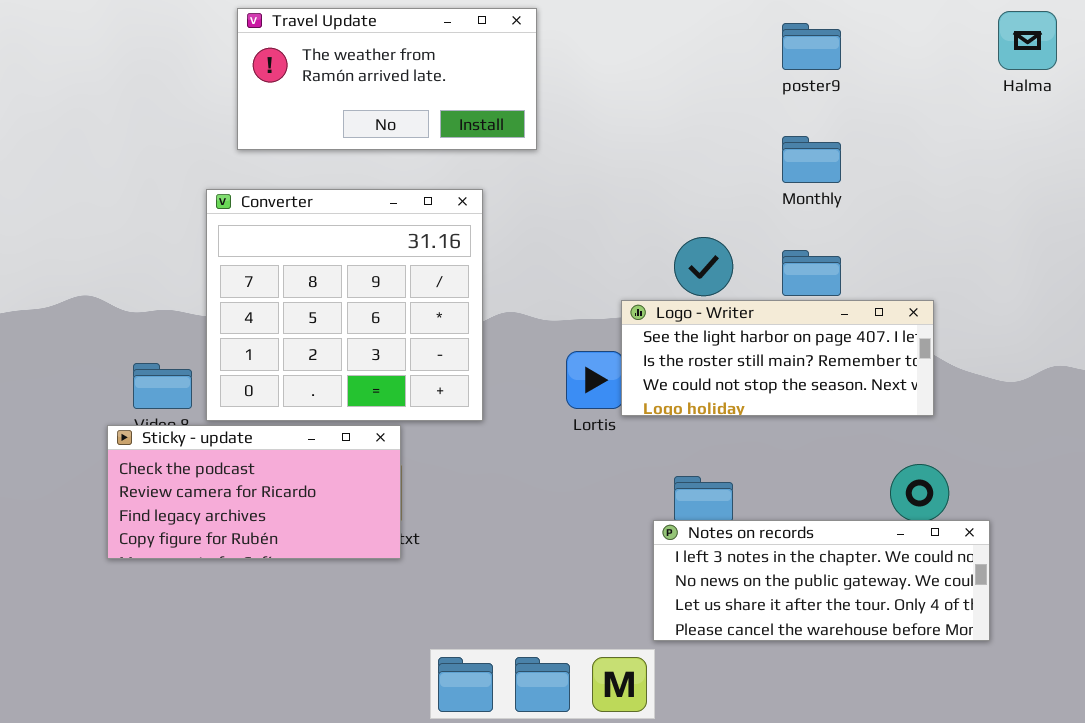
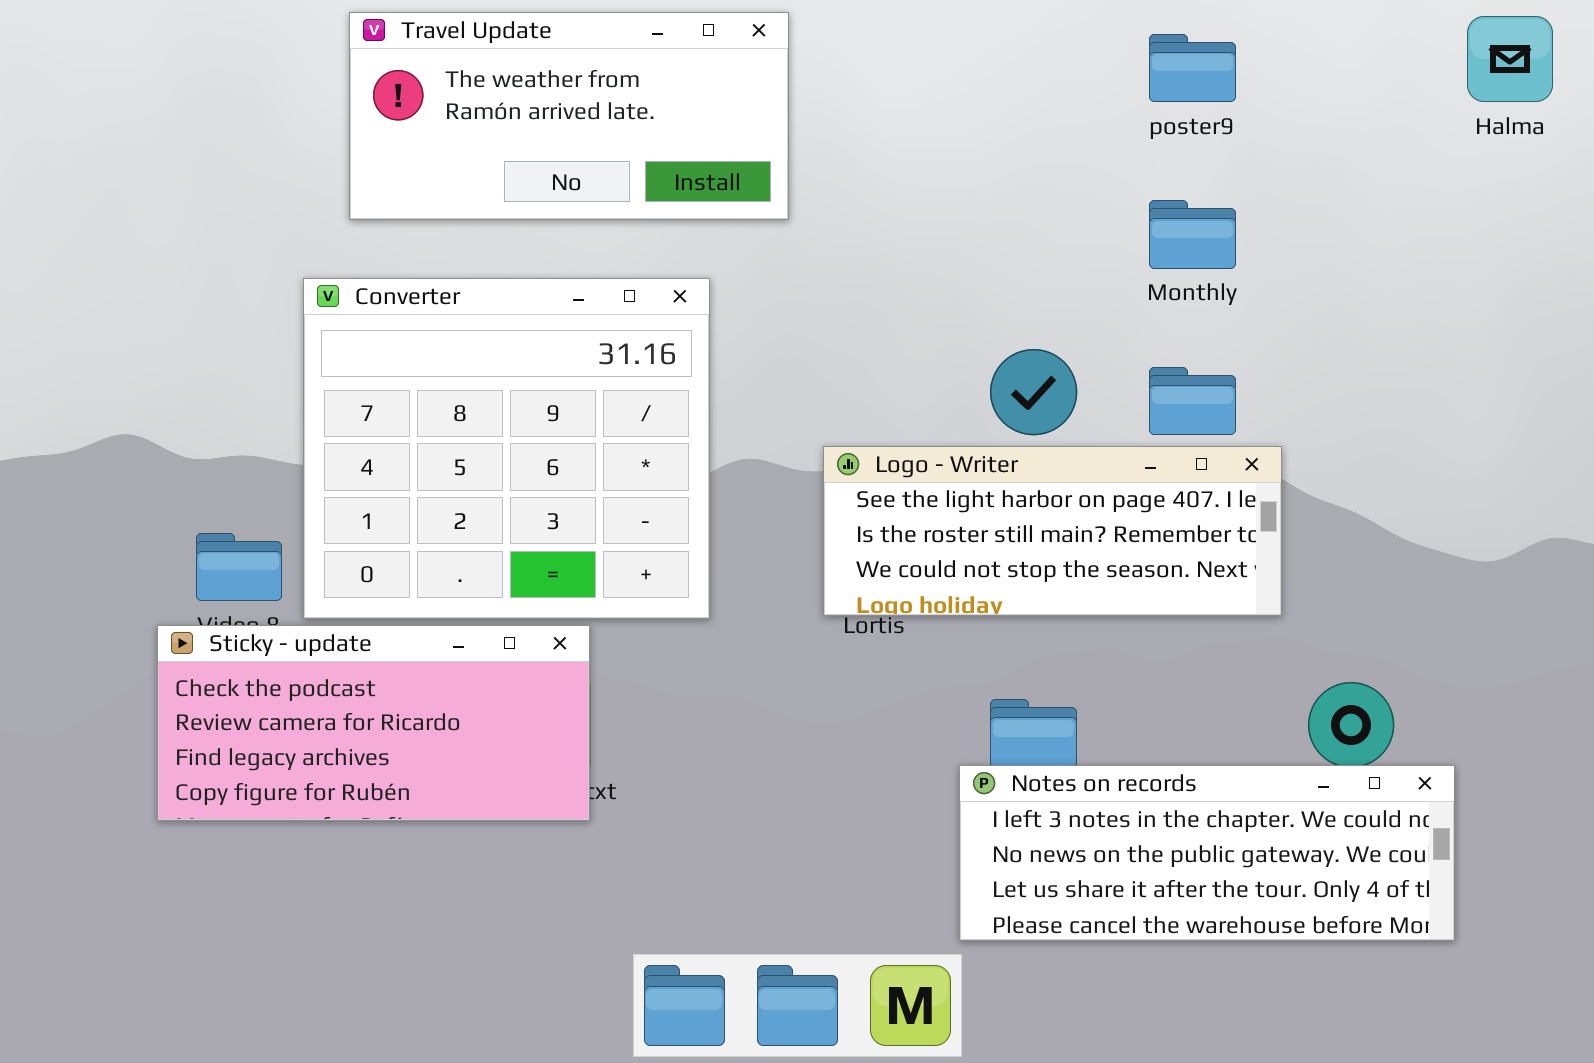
Logo - Writer: [621,300,934,416] -> [823,446,1282,616], moved

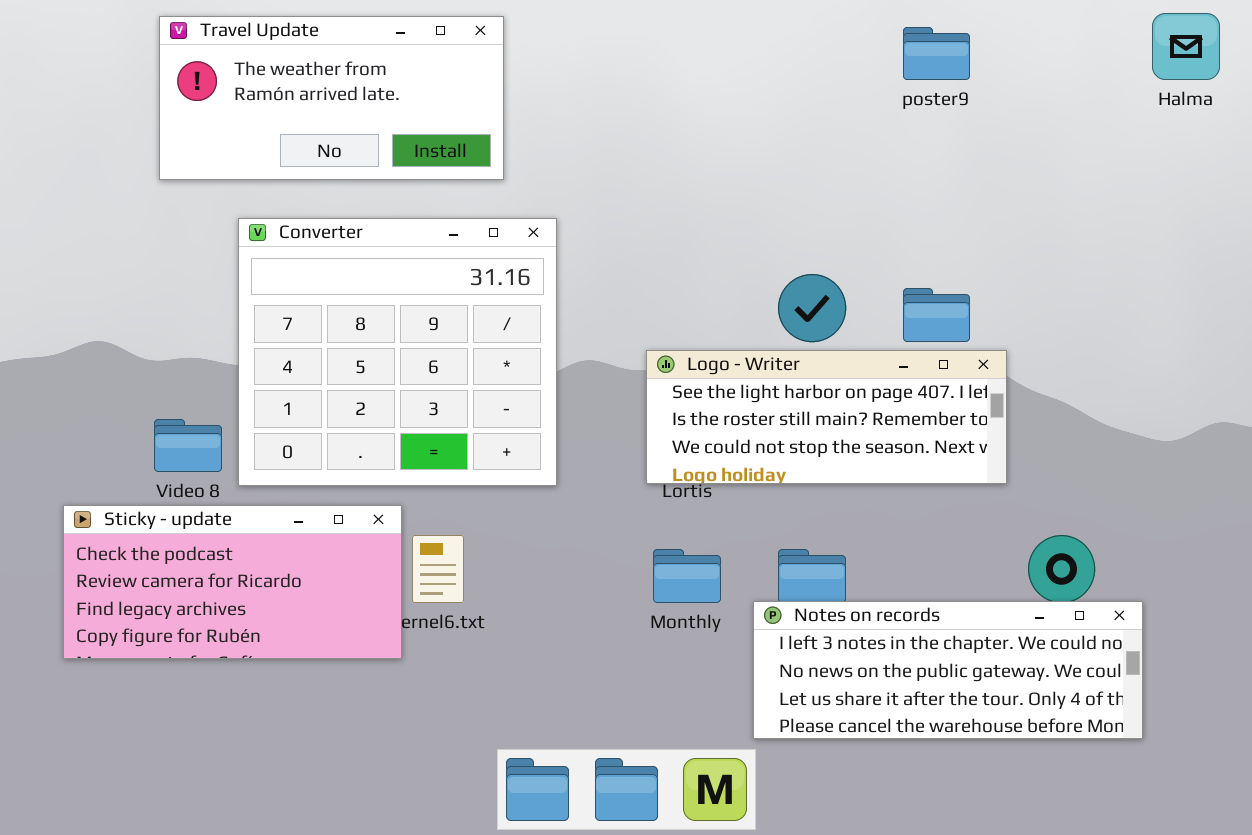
Travel Update: [349,12,789,220] -> [159,16,504,180], moved
Monthly: [1149,200,1236,269] -> [653,549,721,603], moved
Sticky - update: [157,625,590,821] -> [63,505,402,659], moved

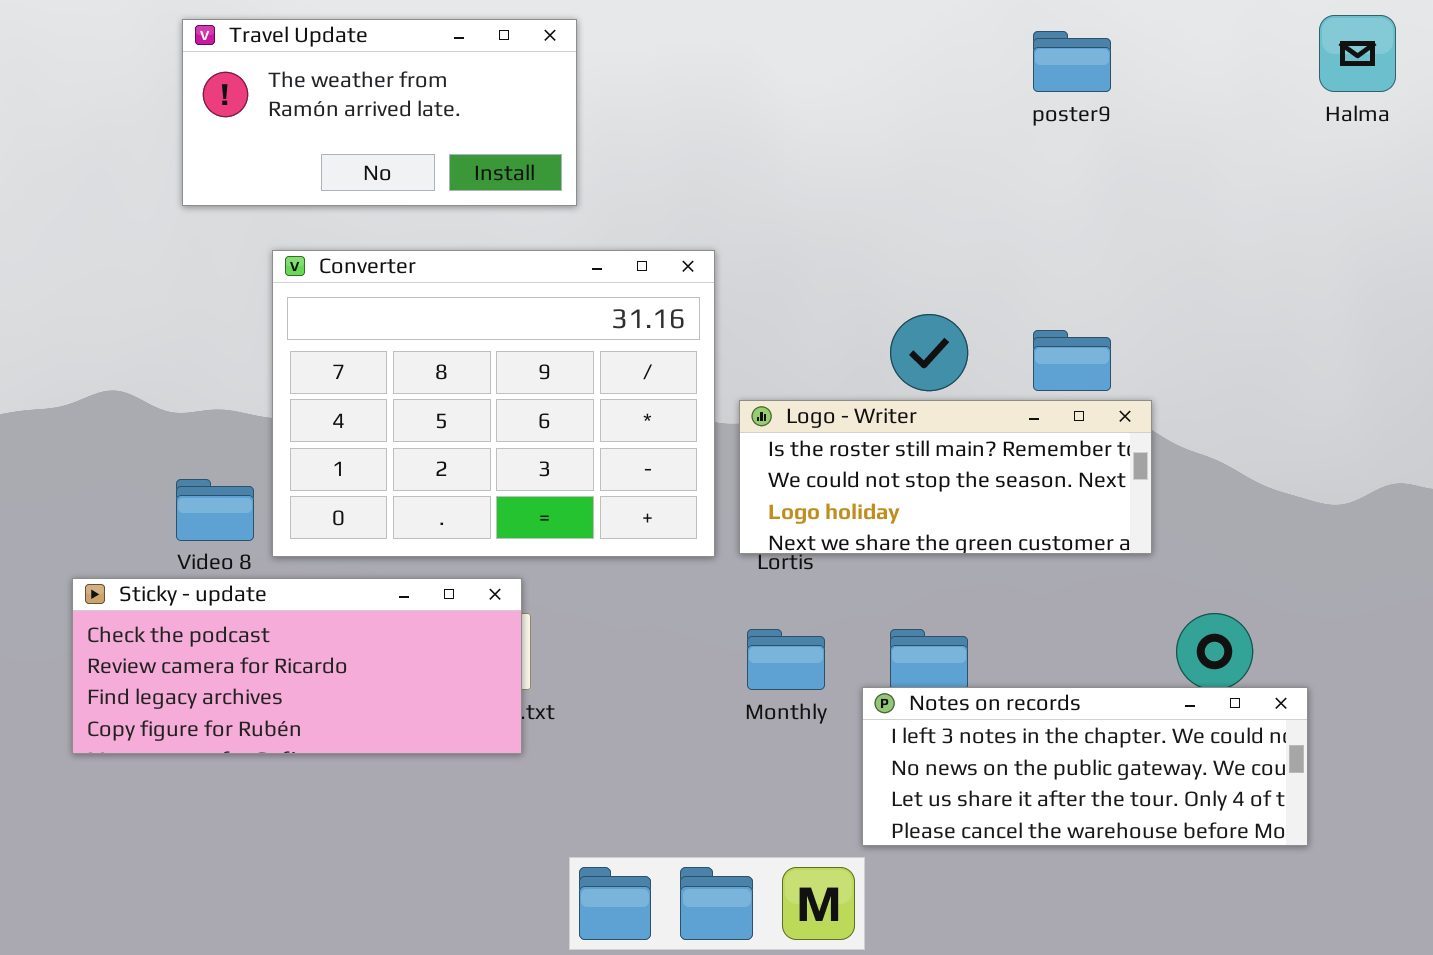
Converter: [238,218,557,486] -> [272,250,715,557], resized
Logo - Writer: [646,350,1007,484] -> [739,400,1152,554], scrolled down 1 row
Sticky - update: [63,505,402,659] -> [72,578,522,754], resized

